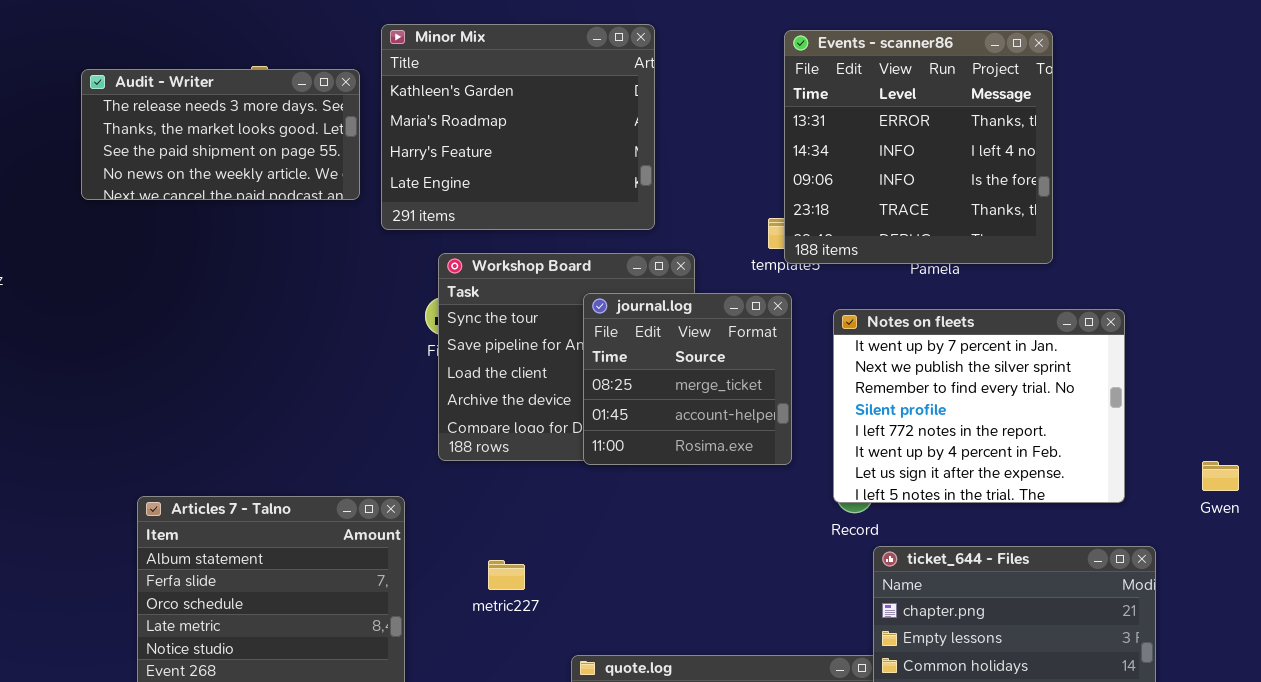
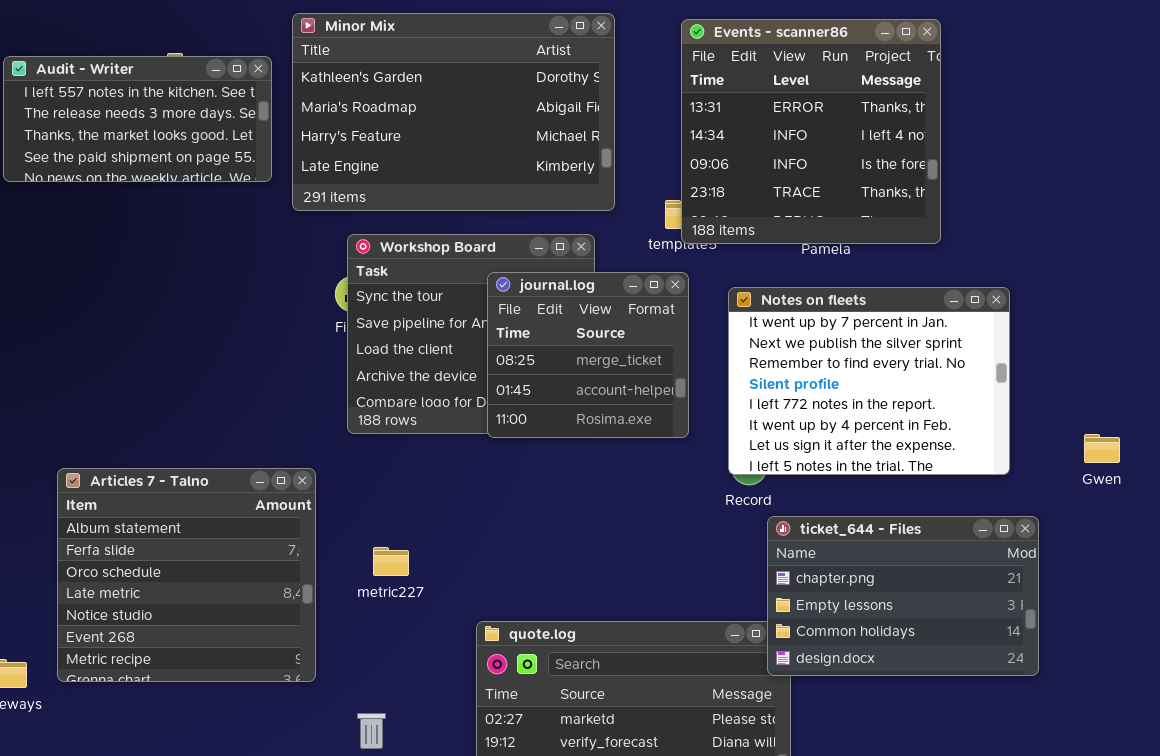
Minor Mix: [381,24,655,230] -> [292,13,615,211], resized
Audit - Writer: [81,69,360,200] -> [3,56,272,182], scrolled up 1 row
metric227: [488,560,525,590] -> [373,547,409,576], moved

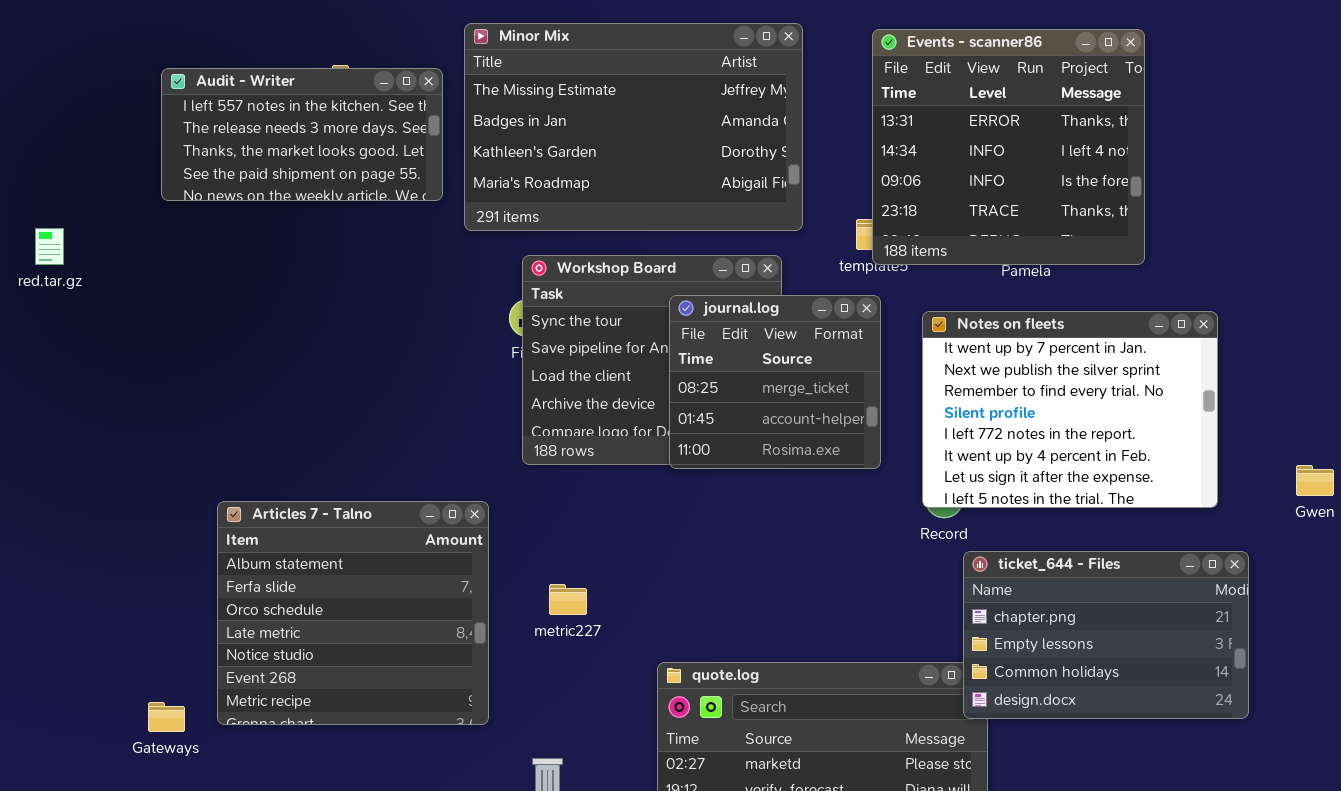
Minor Mix: [292,13,615,211] -> [464,23,803,231], scrolled up 2 rows

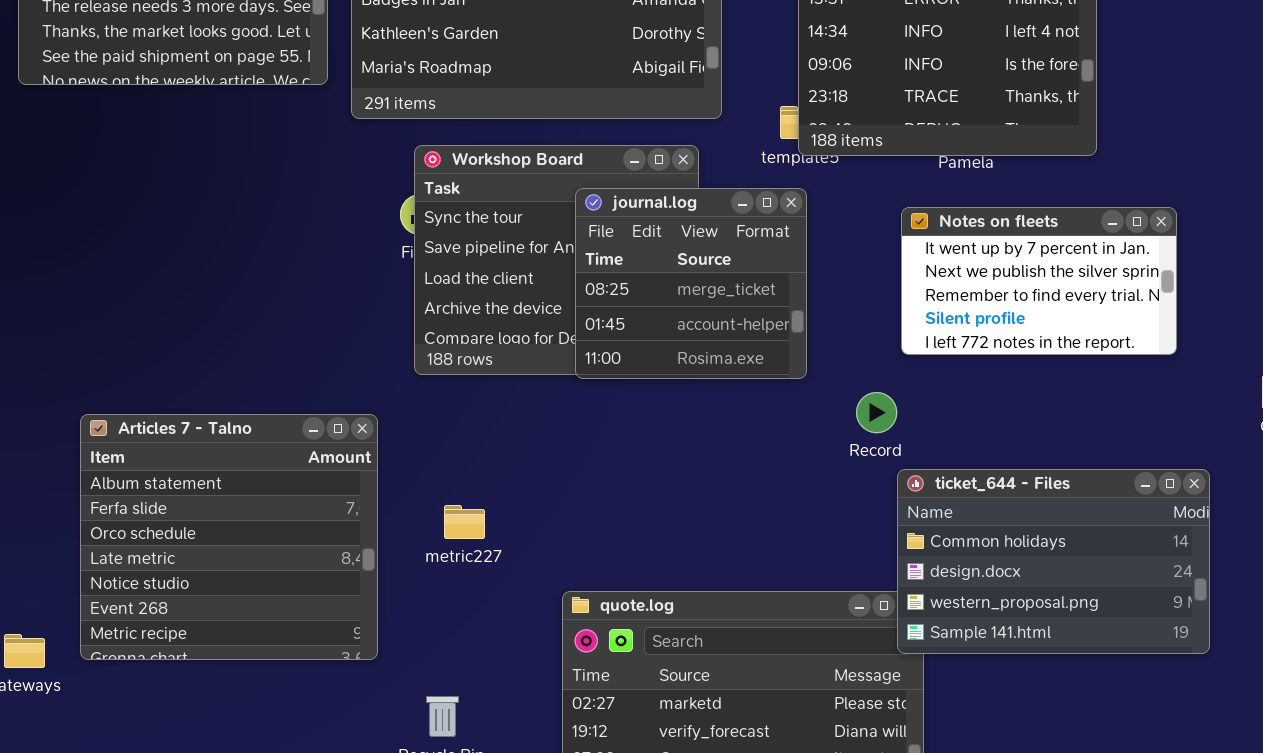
Notes on fleets: [922,311,1218,508] -> [901,207,1177,355], resized
ticket_644 - Files: [963,551,1249,719] -> [897,469,1210,654], scrolled down 2 rows

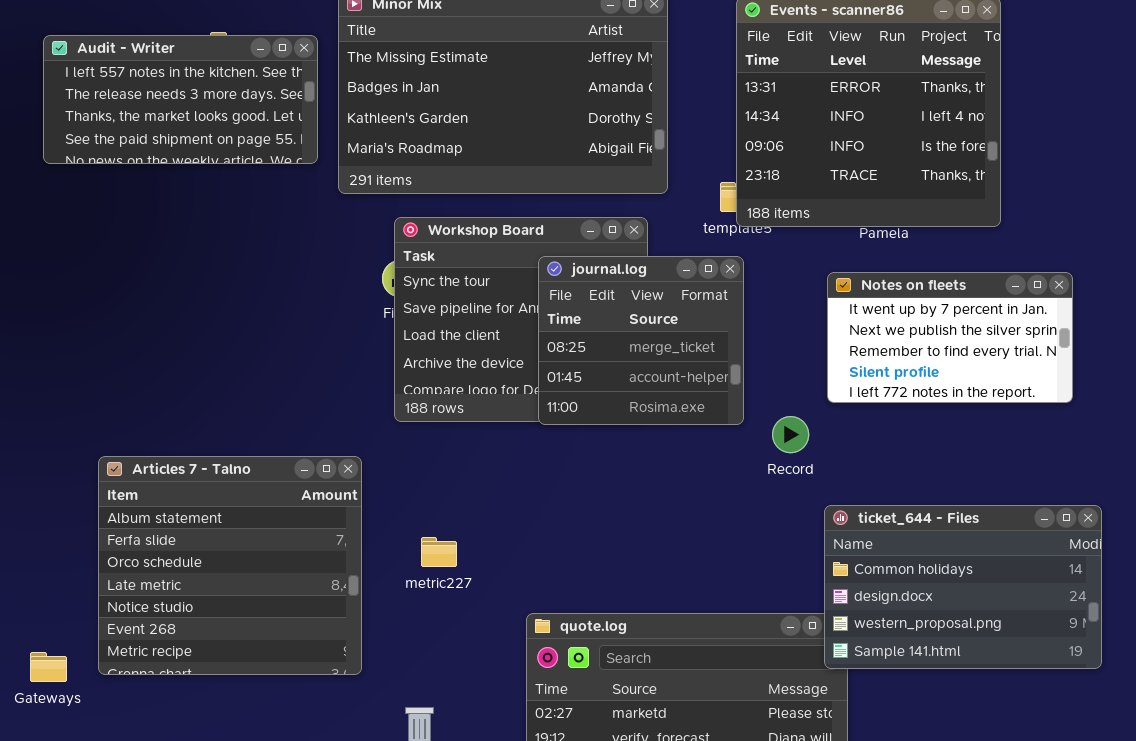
Record: [856,392,897,433] -> [772,416,809,453], moved

